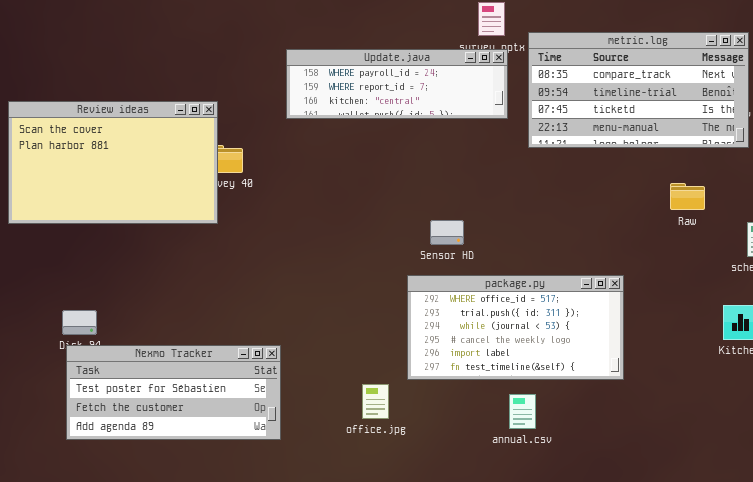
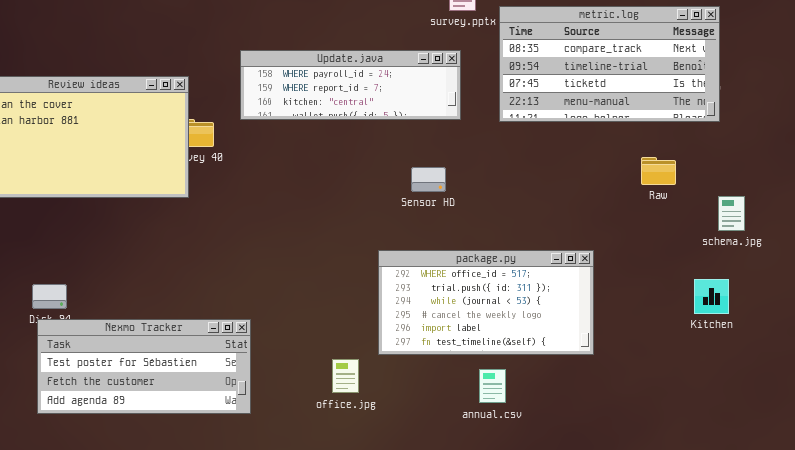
Update.java: [286,49,508,119] -> [240,50,461,120], moved
Sensor HD: [430,220,464,245] -> [411,167,446,192], moved

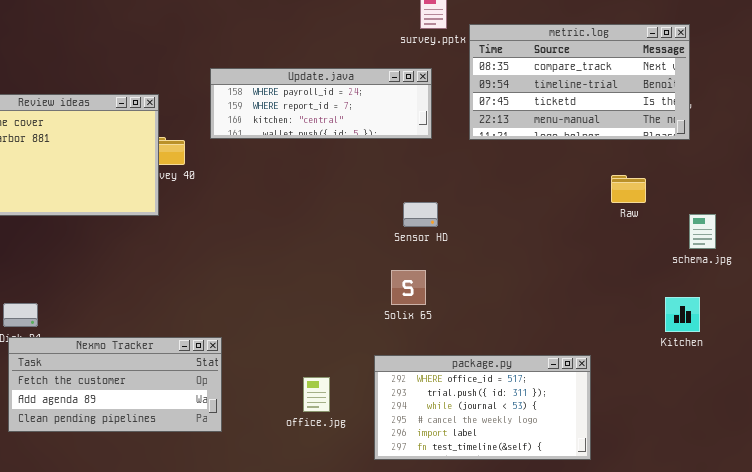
Sensor HD: [411,167,446,192] -> [403,202,438,227], moved
package.py: [378,250,594,355] -> [374,355,591,460], moved
Nexmo Tracker: [37,319,251,414] -> [8,337,222,432], scrolled down 1 row

